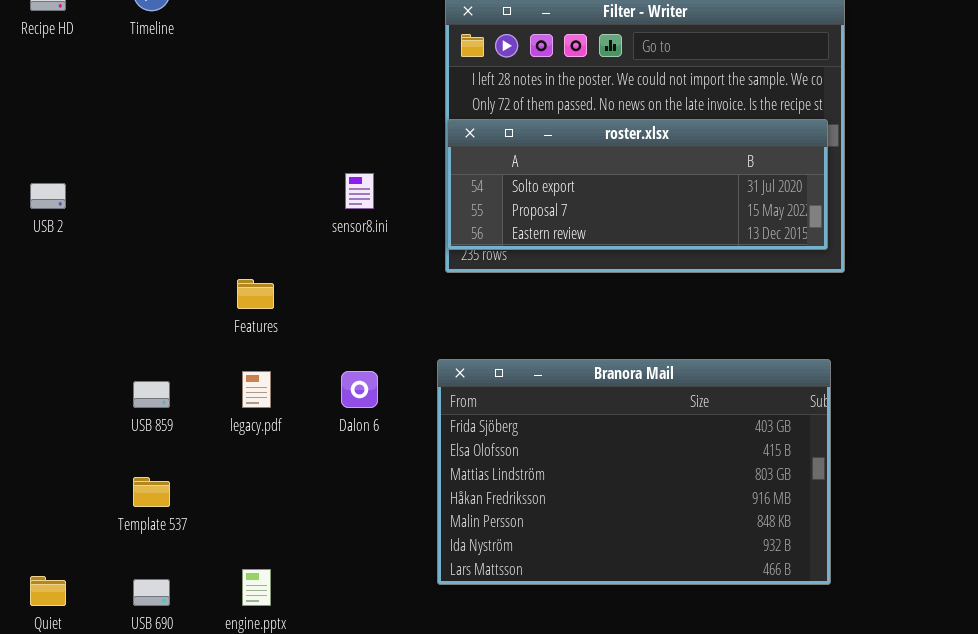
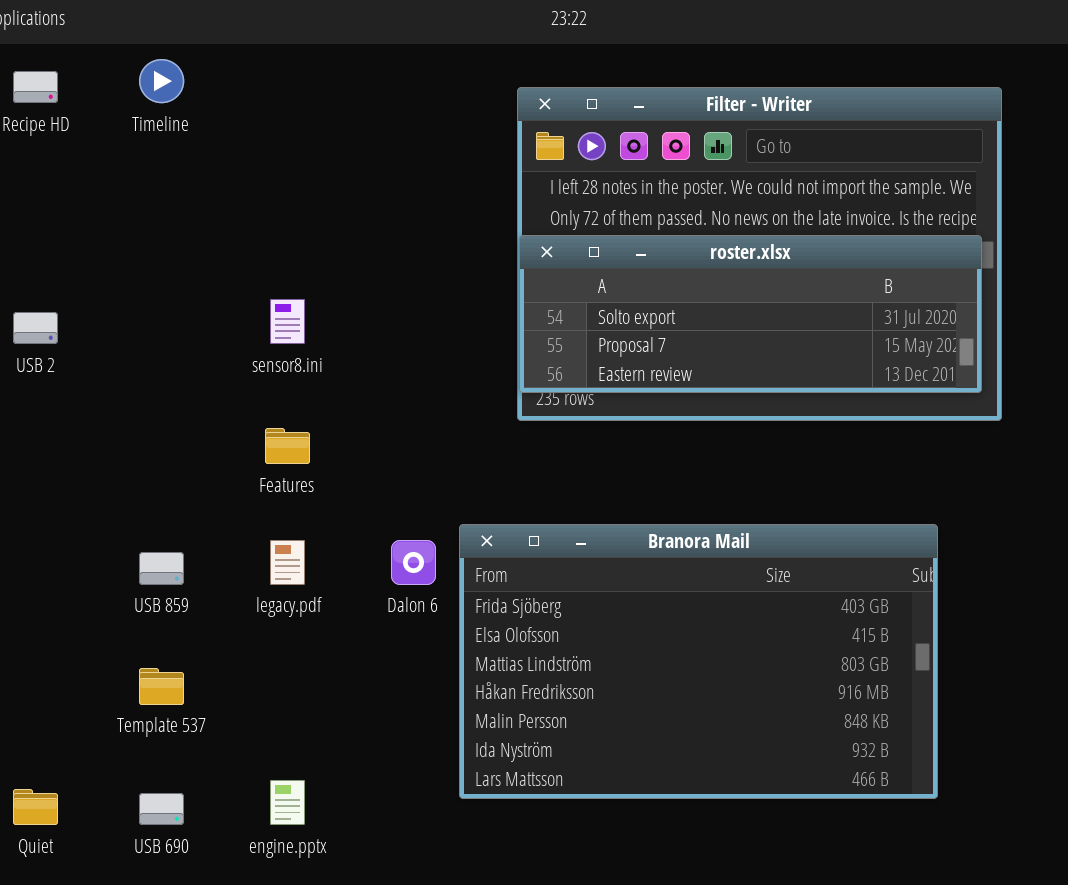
sensor8.ini: [345,173,374,209] -> [270,299,305,344], moved
Branora Mail: [437,359,831,585] -> [459,524,938,799], moved

